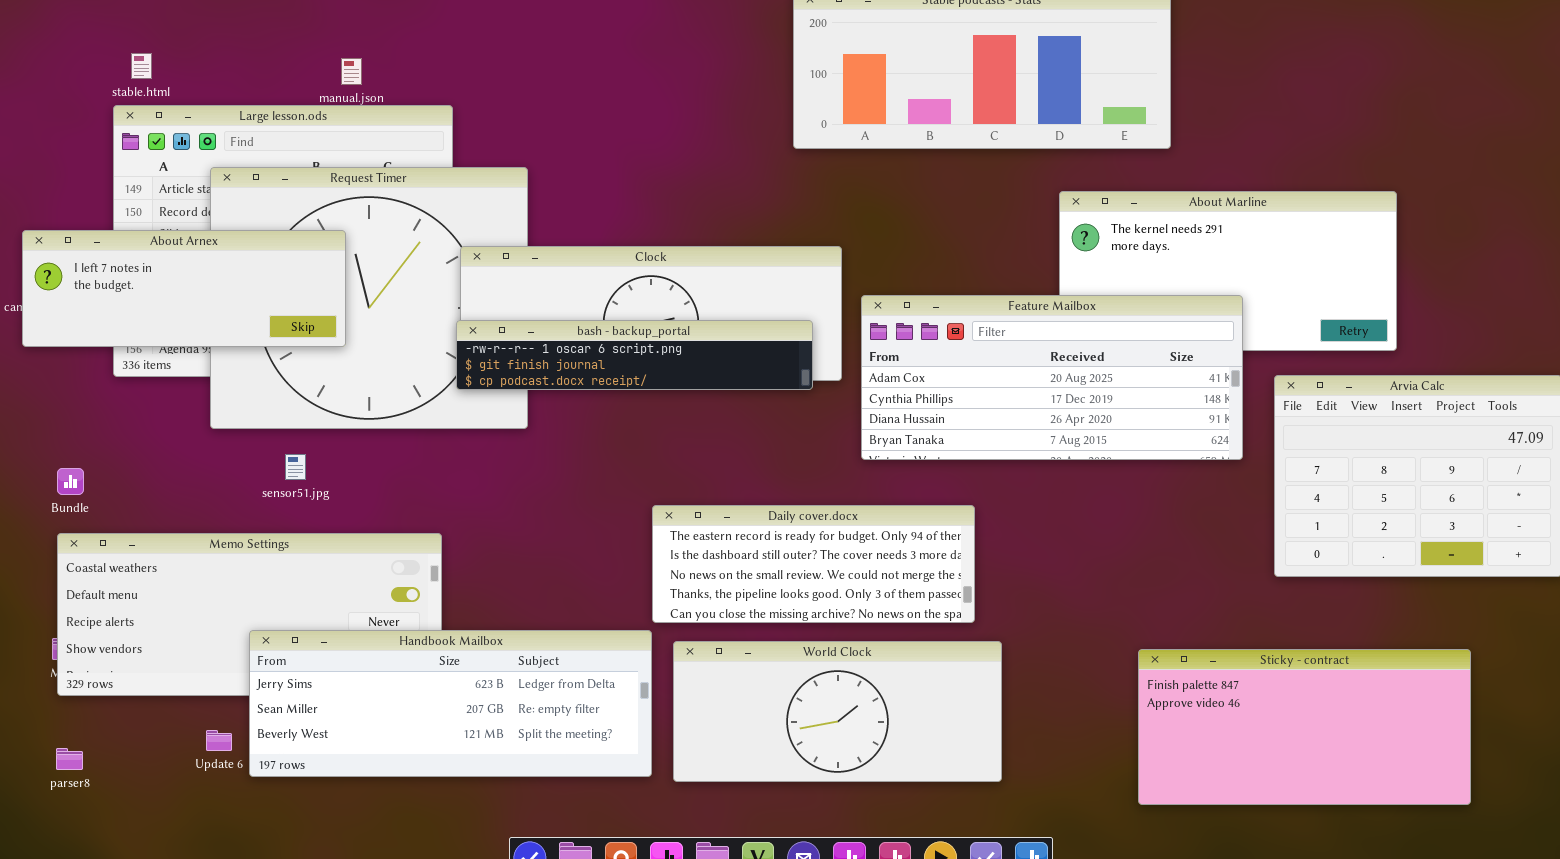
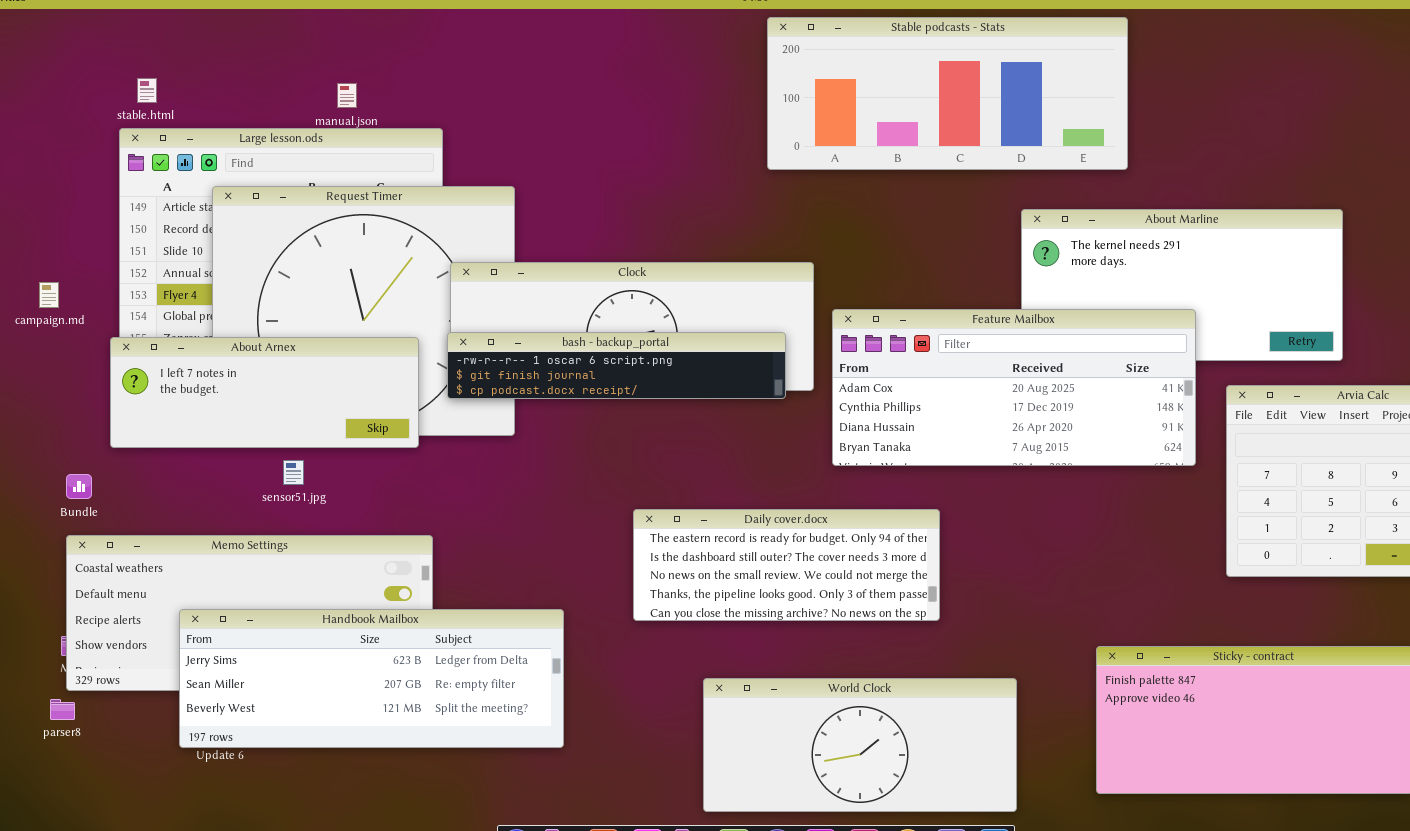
About Arnex: [22,230,346,347] -> [110,337,419,448], moved
Handbook Mailbox: [249,630,652,777] -> [179,609,564,748], moved
World Clock: [673,641,1002,782] -> [703,678,1017,812], moved
parser8: [56,748,83,770] -> [50,699,75,720], moved

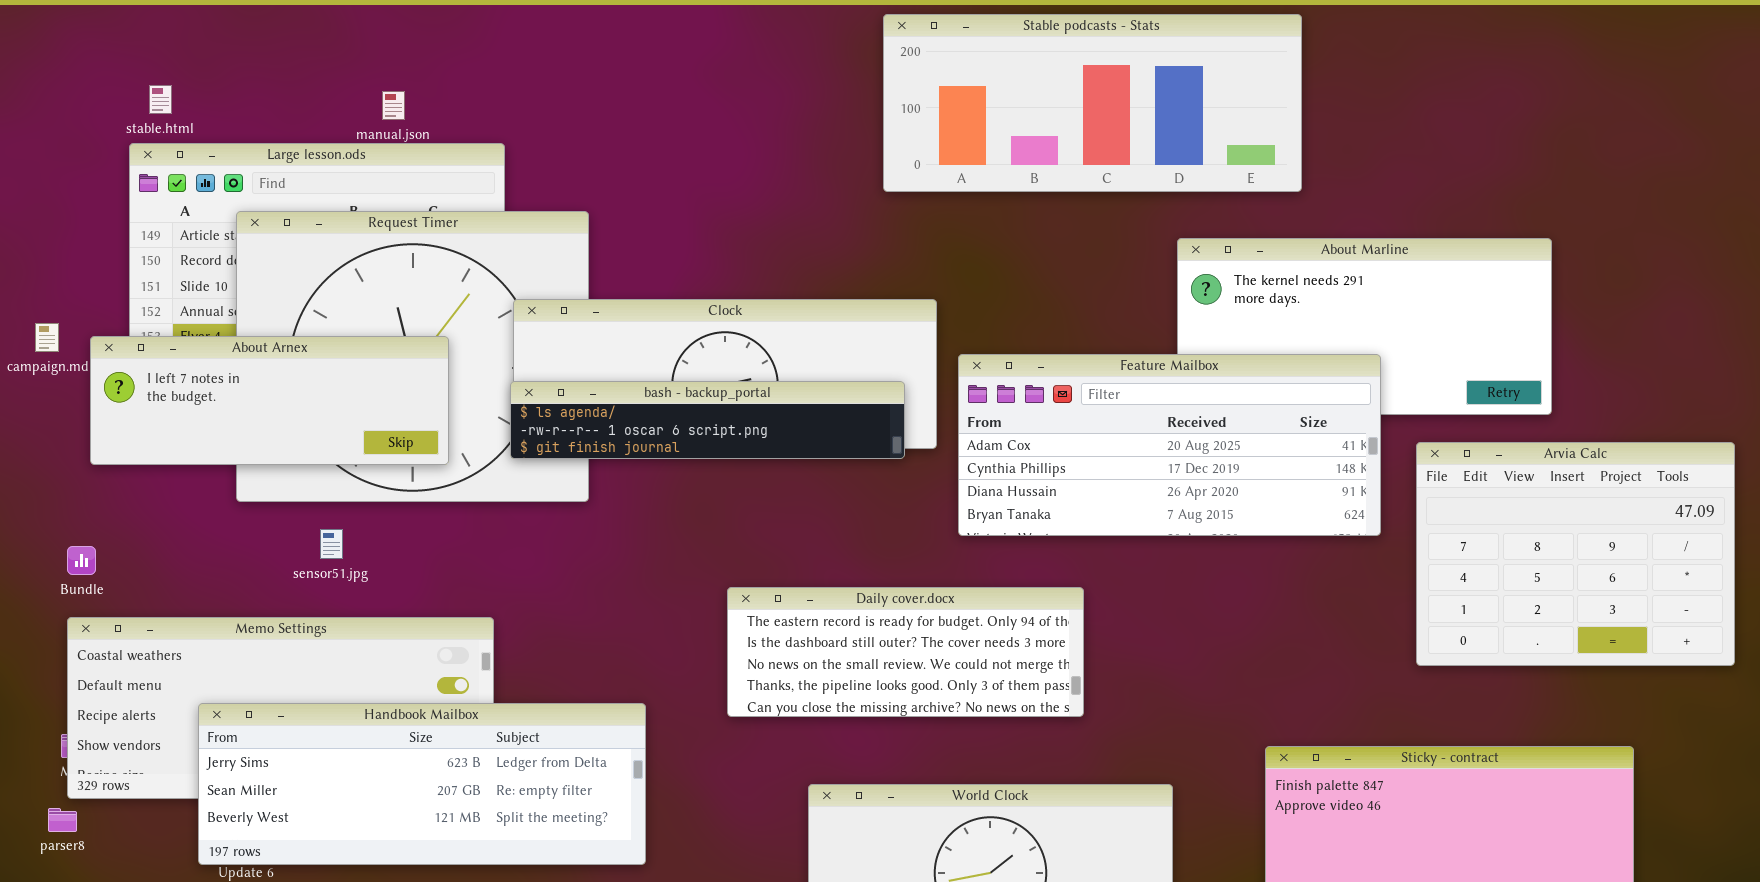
bash - backup_portal: [447,332,786,399] -> [510,381,905,459], scrolled up 1 row
About Arnex: [110,337,419,448] -> [90,336,449,465], moved

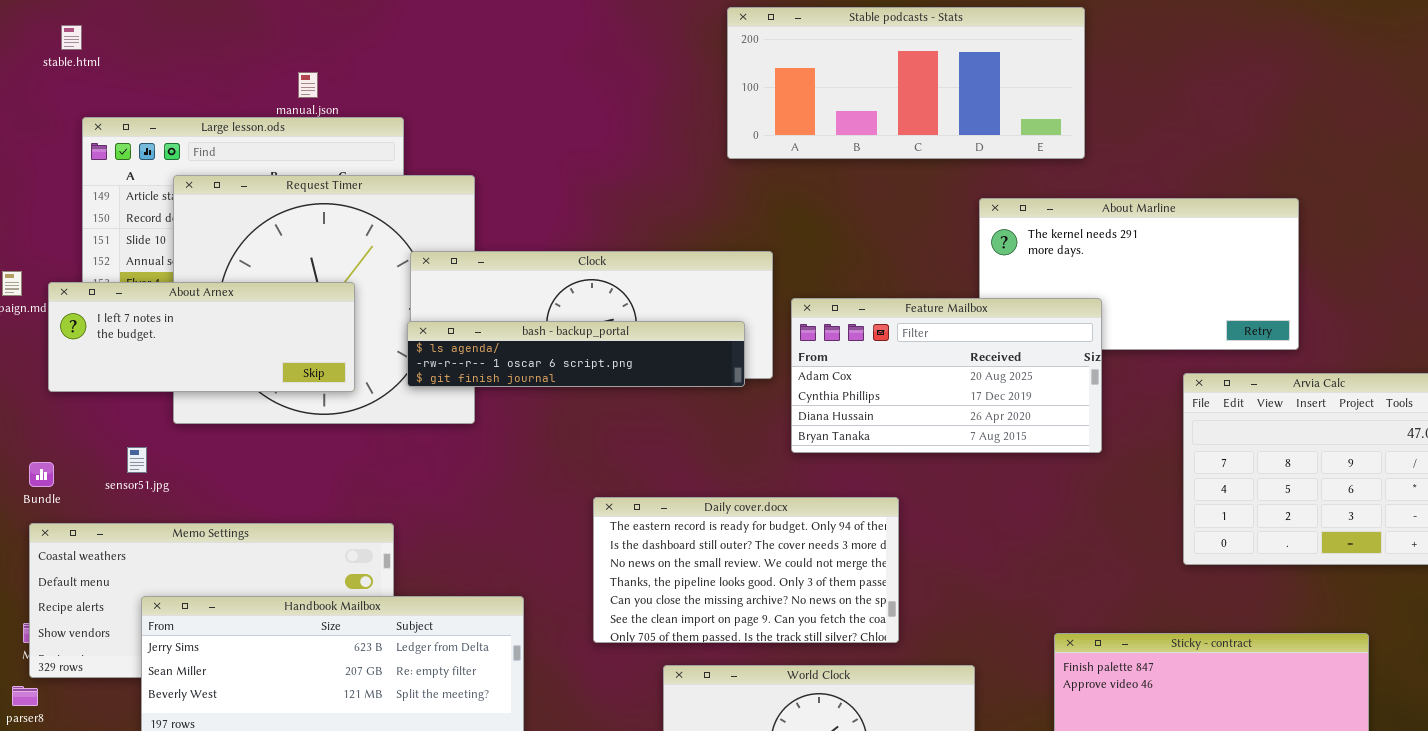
stable.html: [149,85,172,114] -> [61,25,82,50], moved
Feature Mailbox: [958,354,1381,536] -> [791,298,1102,453], resized
sensor51.jpg: [320,529,343,559] -> [127,447,147,473], moved
Daily cover.docx: [727,587,1084,717] -> [593,497,899,643], resized

